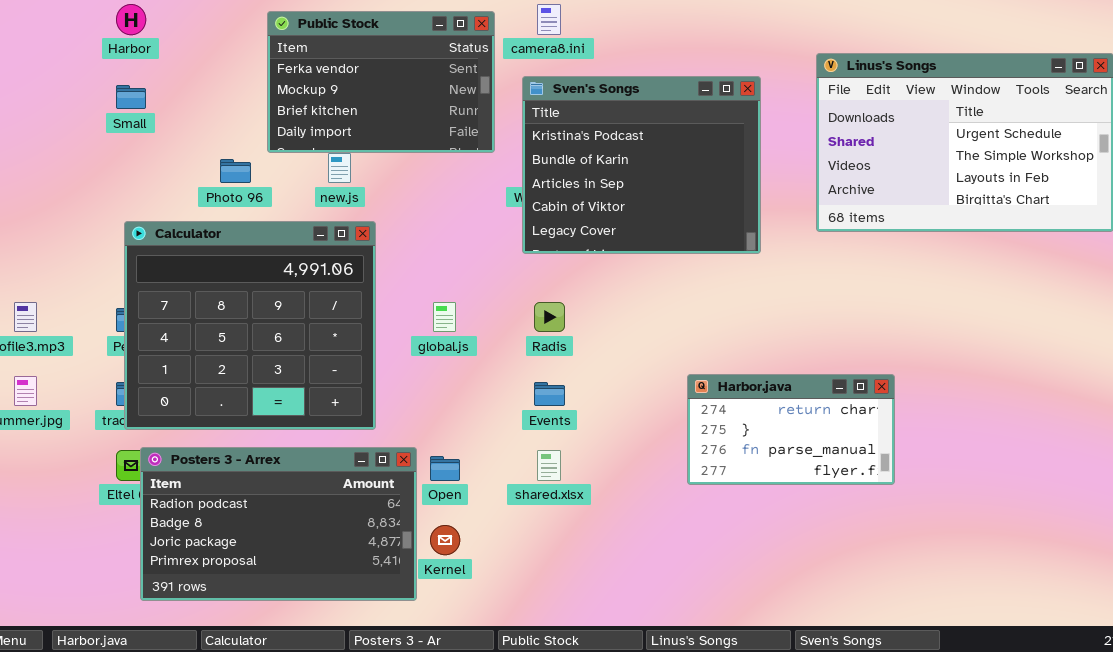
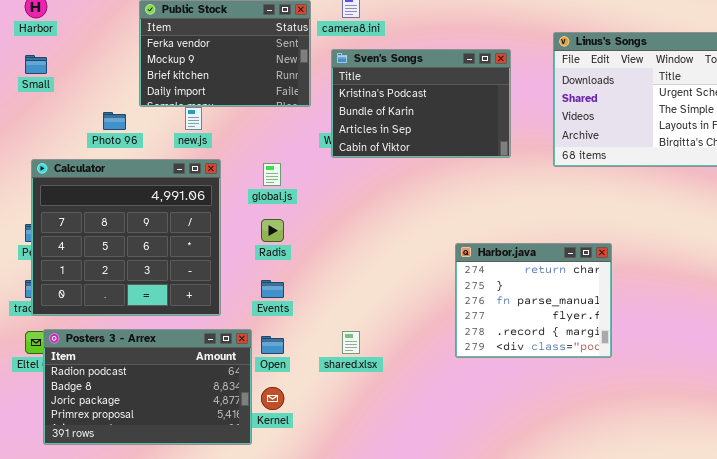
Sven's Songs: [522,76,761,254] -> [331,49,511,158], resized
global.js: [433,302,456,332] -> [263,163,281,186], moved
Radis: [534,302,565,332] -> [261,219,284,242], moved
Harbor.java: [687,374,895,485] -> [455,243,612,358], resized
Events: [534,382,565,406] -> [261,280,284,298], moved

